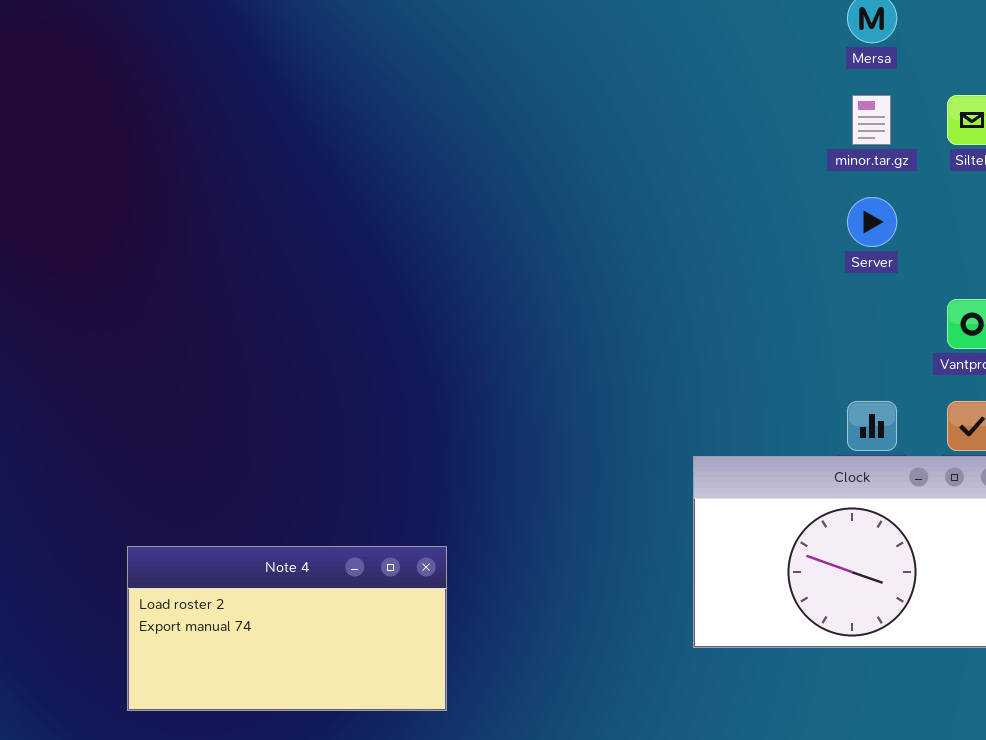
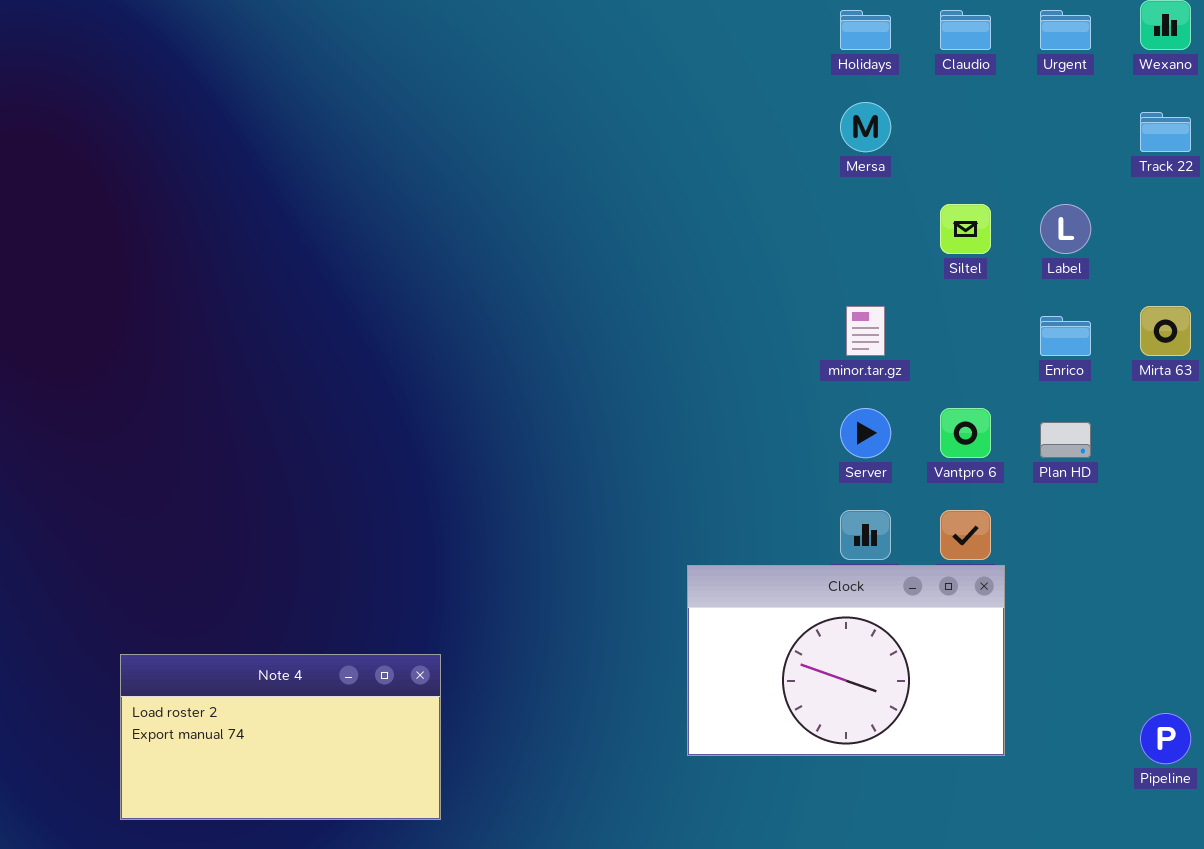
minor.tar.gz: [852,95,891,145] -> [846,306,885,356], moved
Server: [847,197,897,247] -> [840,408,891,458], moved

